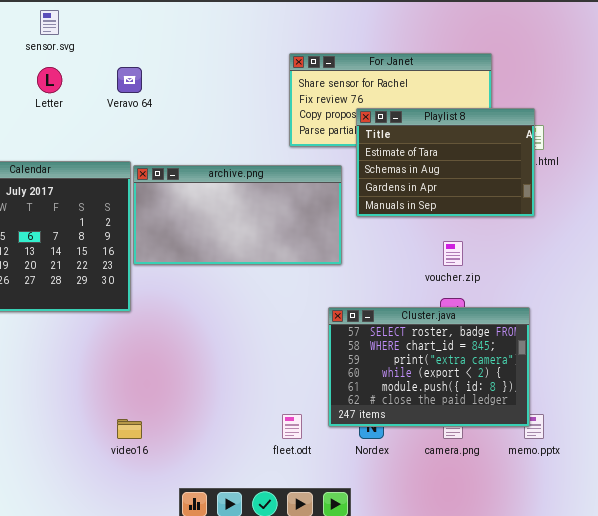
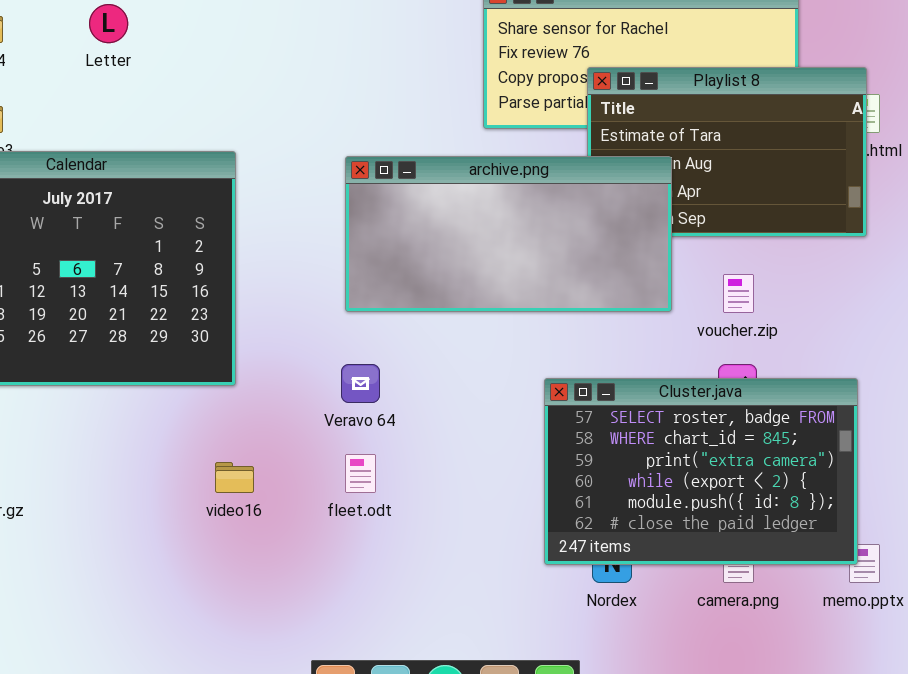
Veravo 64: [117,67,142,93] -> [341,364,380,403], moved
archive.png: [133,165,342,265] -> [345,156,672,312], moved
fleet.odt: [282,414,302,439] -> [345,454,376,493], moved
video16: [117,419,142,439] -> [215,462,254,493], moved

